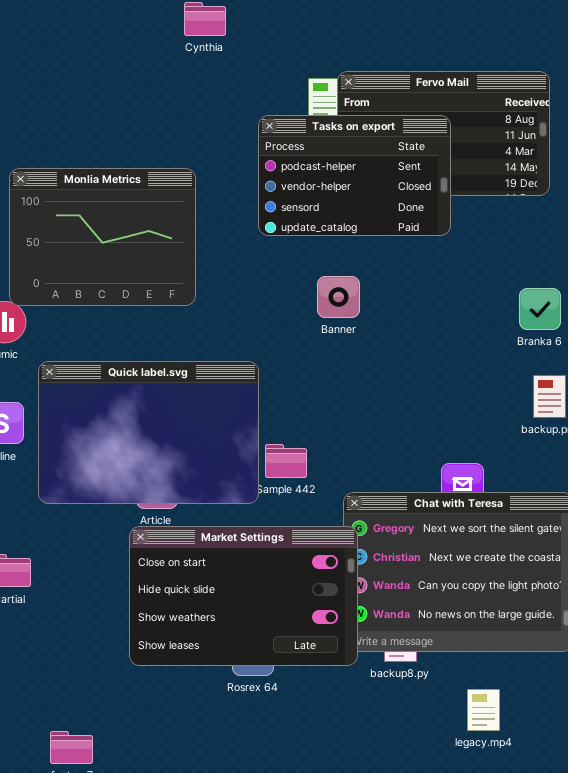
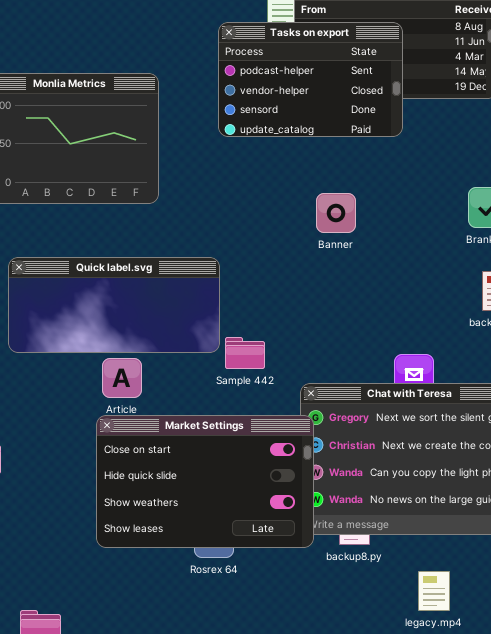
Banner: [317,276,360,318] -> [316,193,356,233], moved
Quick label.svg: [38,361,259,504] -> [8,257,220,353], resized

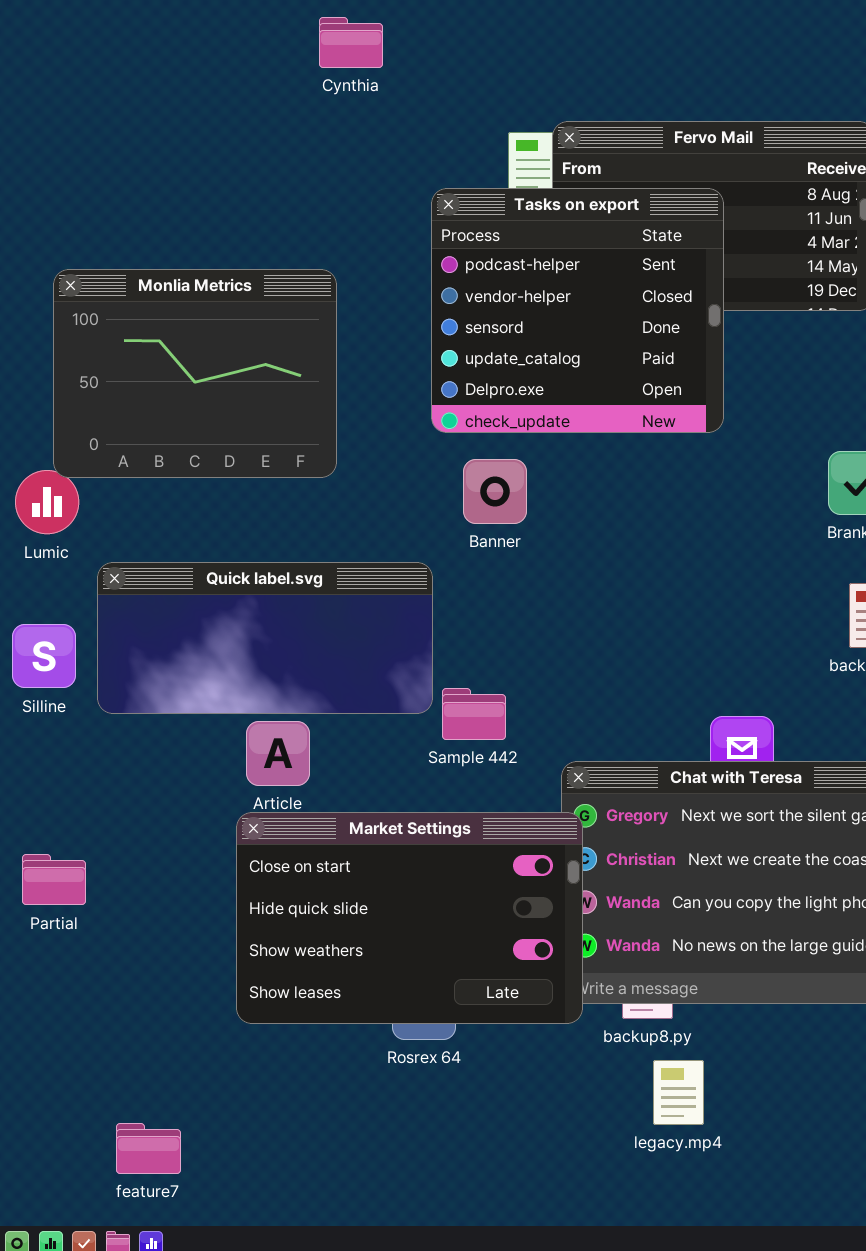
Tasks on export: [218,22,403,137] -> [431,188,724,433], resized
Banner: [316,193,356,233] -> [463,459,527,524], moved
legacy.mp4: [418,571,450,611] -> [653,1060,704,1125], moved

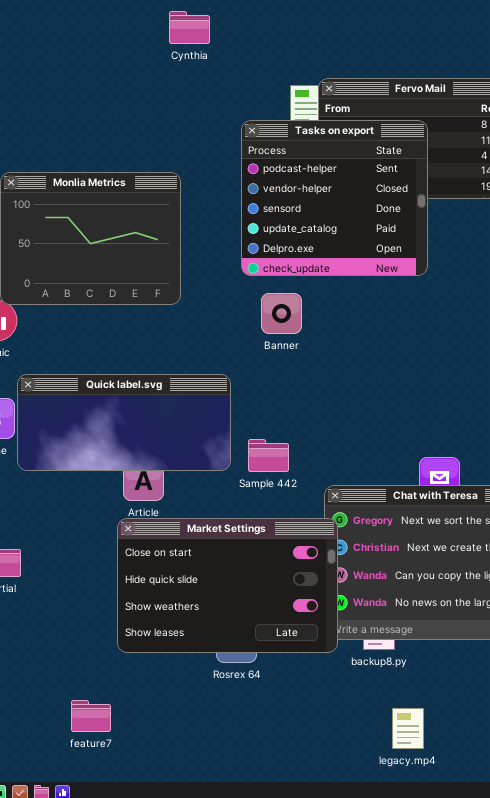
Quick label.svg: [97,562,433,714] -> [17,374,231,471], moved
legacy.mp4: [653,1060,704,1125] -> [392,708,424,749], moved
feature7: [116,1123,181,1174] -> [71,700,111,732], moved

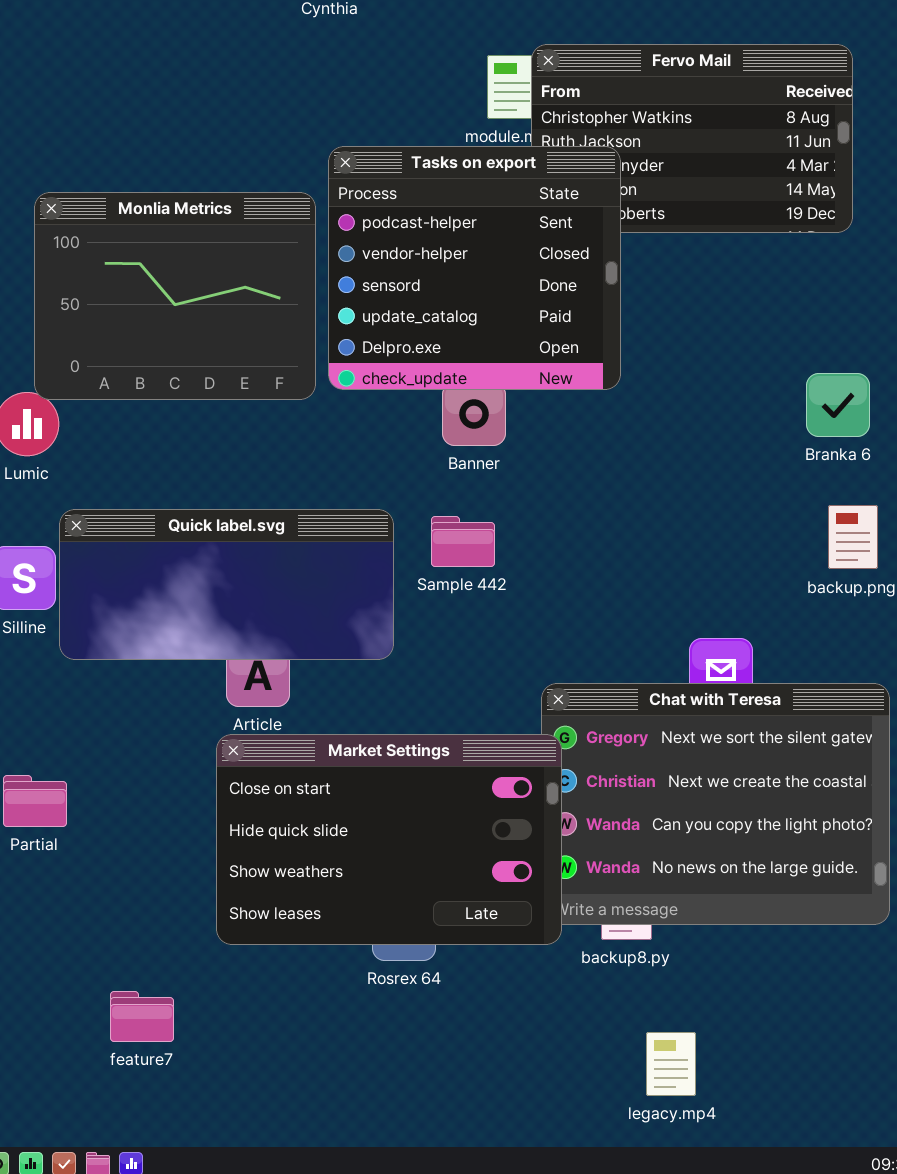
Tasks on export: [241,120,428,276] -> [328,146,621,390], moved
Sample 442: [248,439,289,472] -> [431,516,495,567], moved
feature7: [71,700,111,732] -> [110,991,174,1042], moved

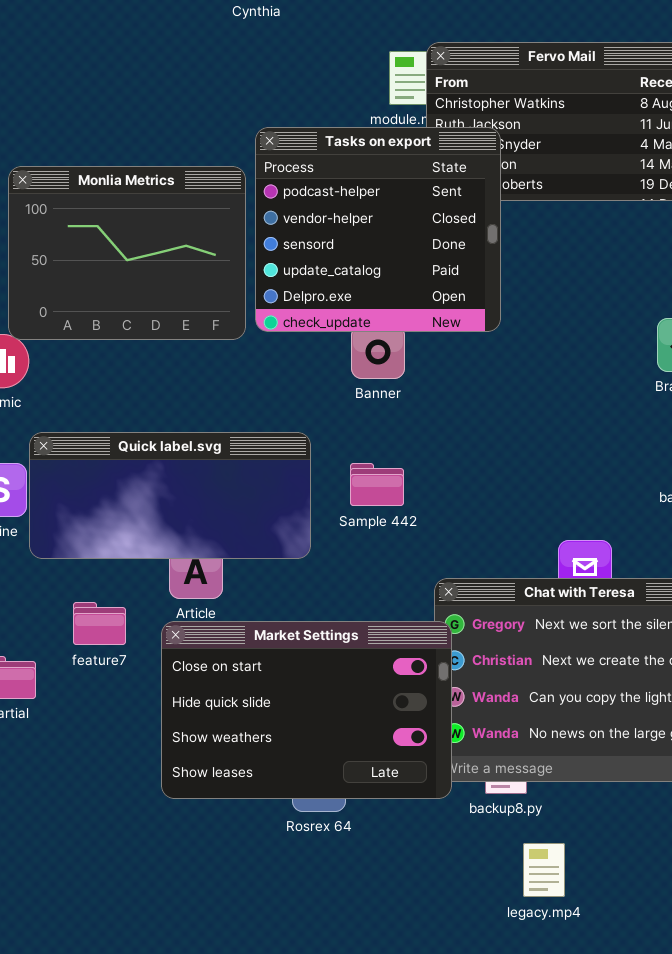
Sample 442: [431,516,495,567] -> [350,463,404,506], moved
feature7: [110,991,174,1042] -> [73,602,126,645], moved
legacy.mp4: [646,1032,696,1096] -> [523,843,565,897], moved

